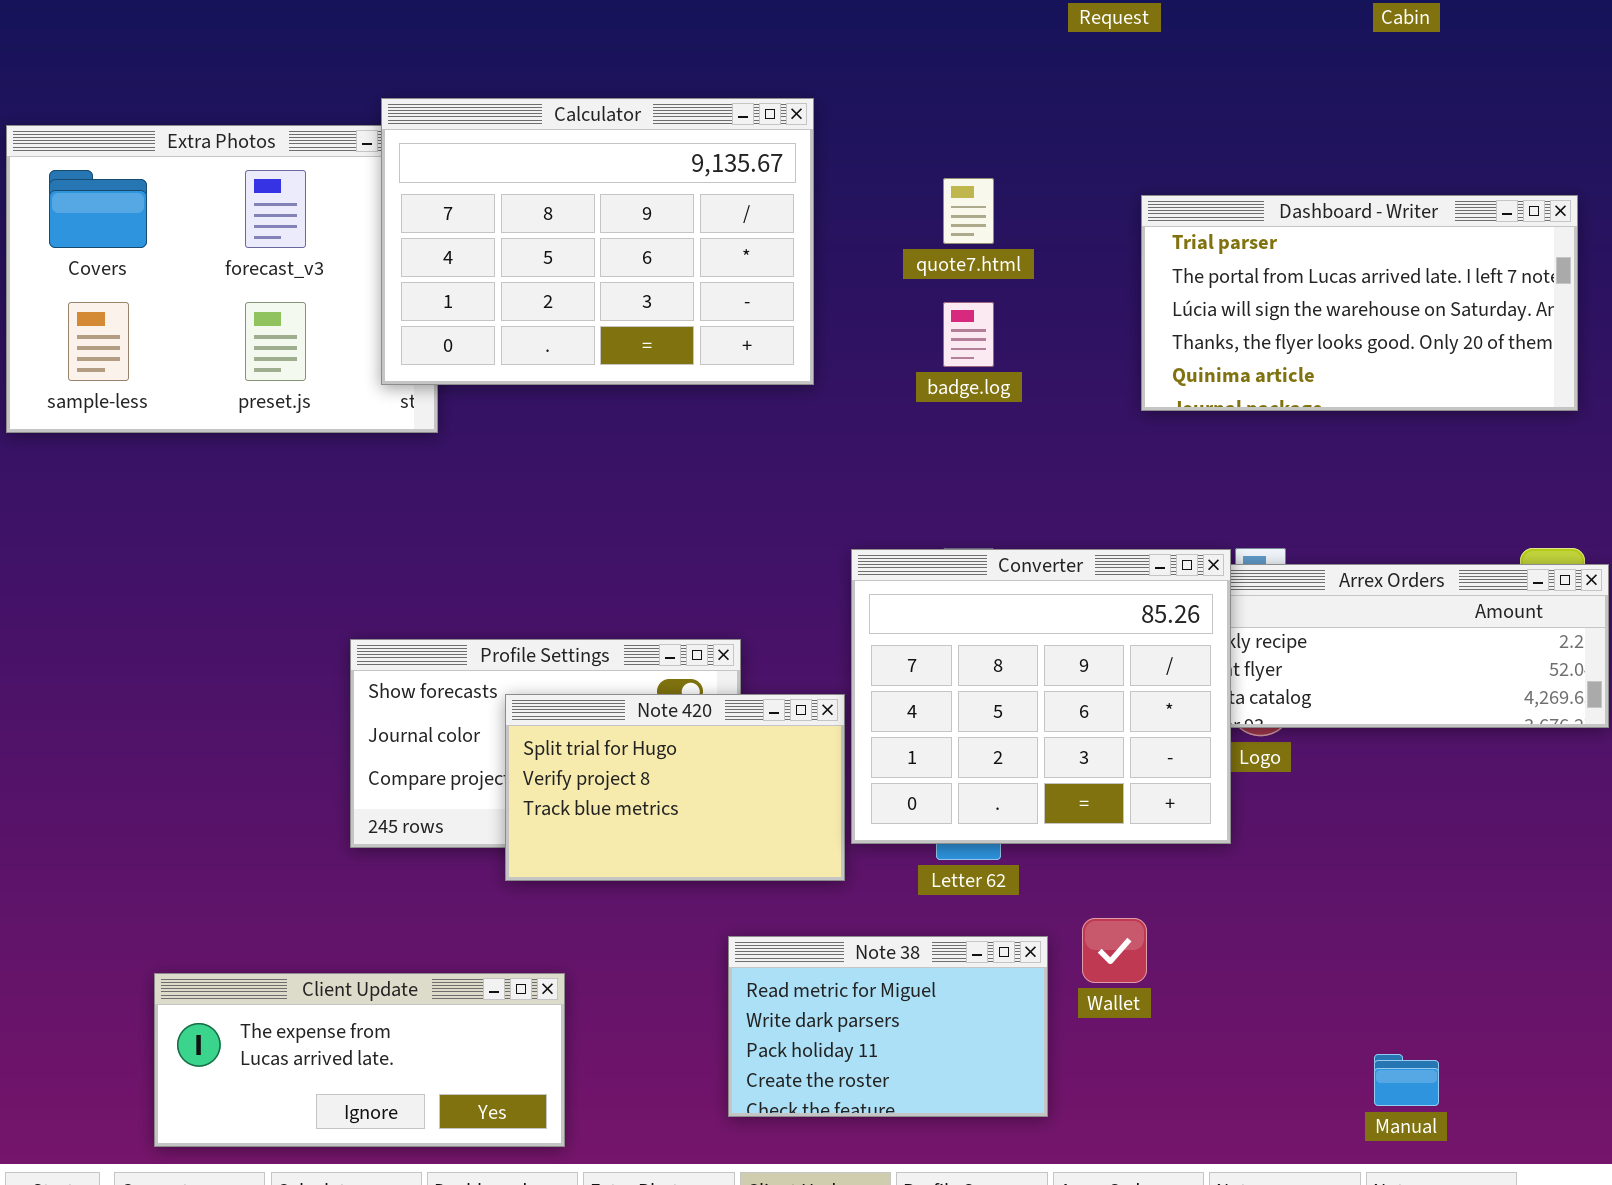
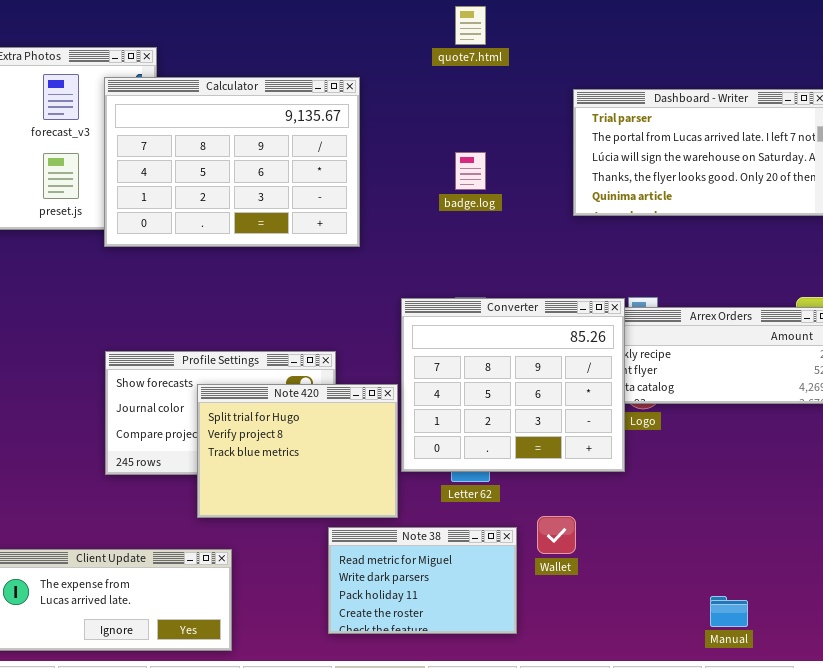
Calculator: [381,98,814,385] -> [104,77,360,247], moved
quote7.html: [943,178,994,244] -> [455,6,486,45], moved
Note 420: [505,694,845,881] -> [197,384,398,518], resized

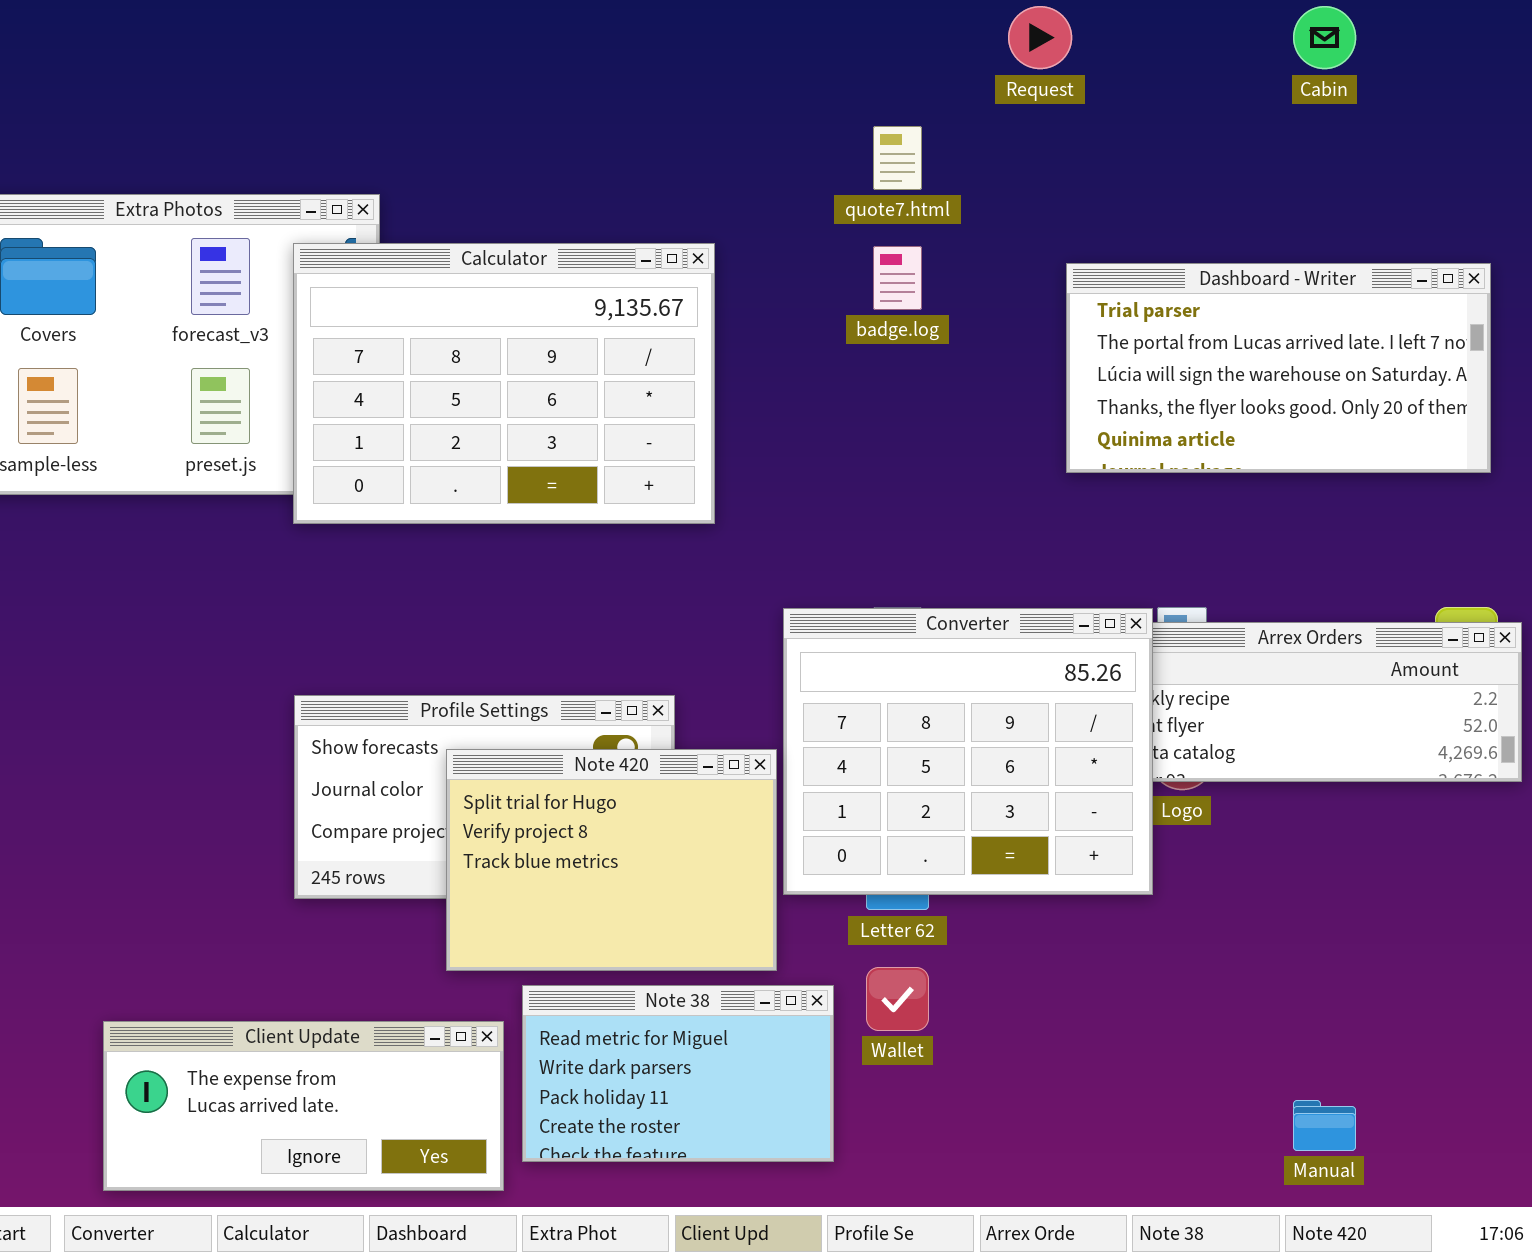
badge.log: [455,152,486,190] -> [873,246,922,310], moved
Wallet: [537,516,576,554] -> [866,967,929,1031], moved
Note 38: [328,527,517,634] -> [522,985,834,1162], moved

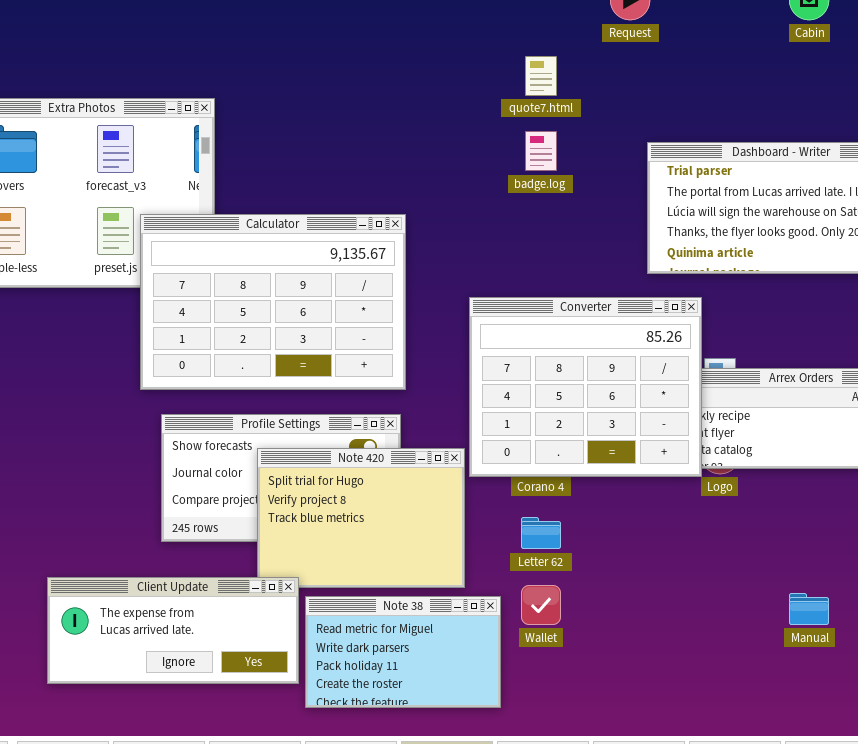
Calculator: [293,243,715,524] -> [140,214,406,390], moved
Converter: [783,608,1153,895] -> [469,297,702,477], moved
Client Update: [103,1021,504,1191] -> [47,577,299,684], moved
Manual: [1293,1100,1356,1151] -> [789,593,829,625], moved

